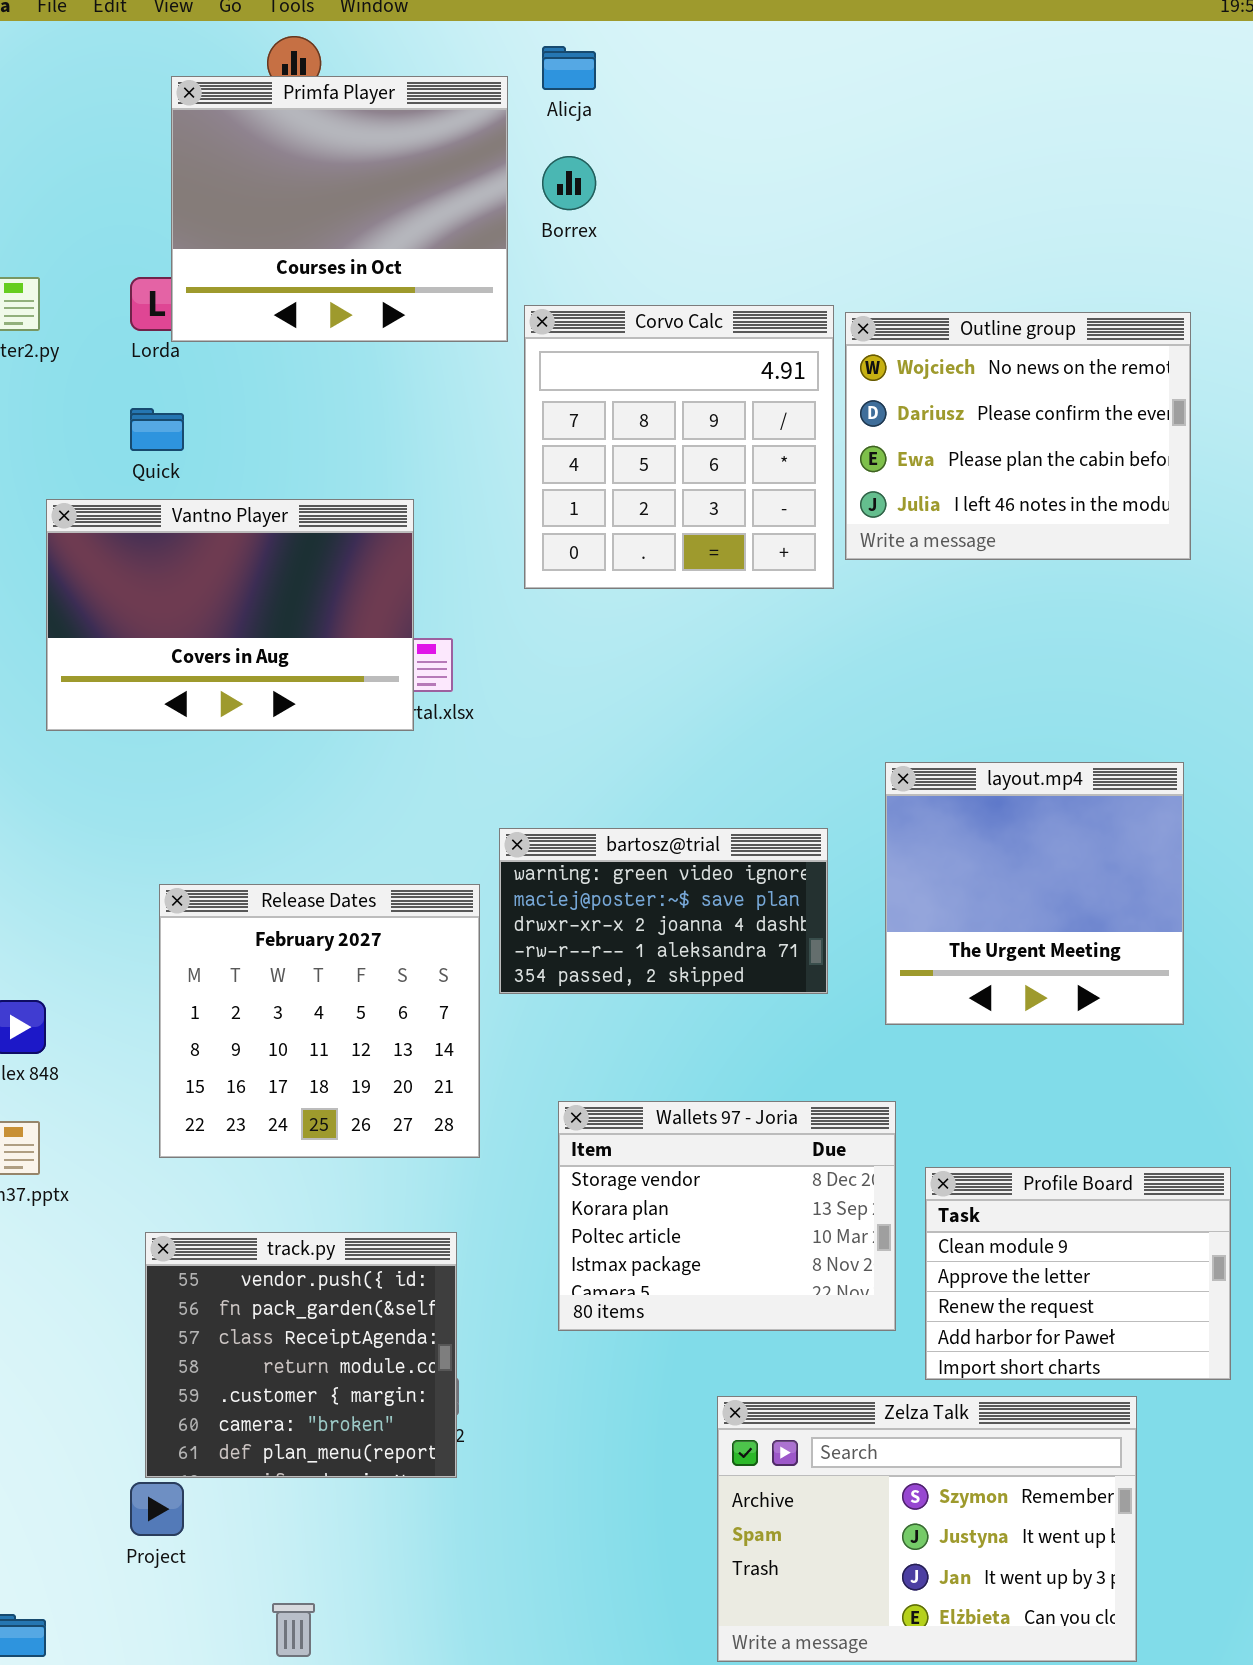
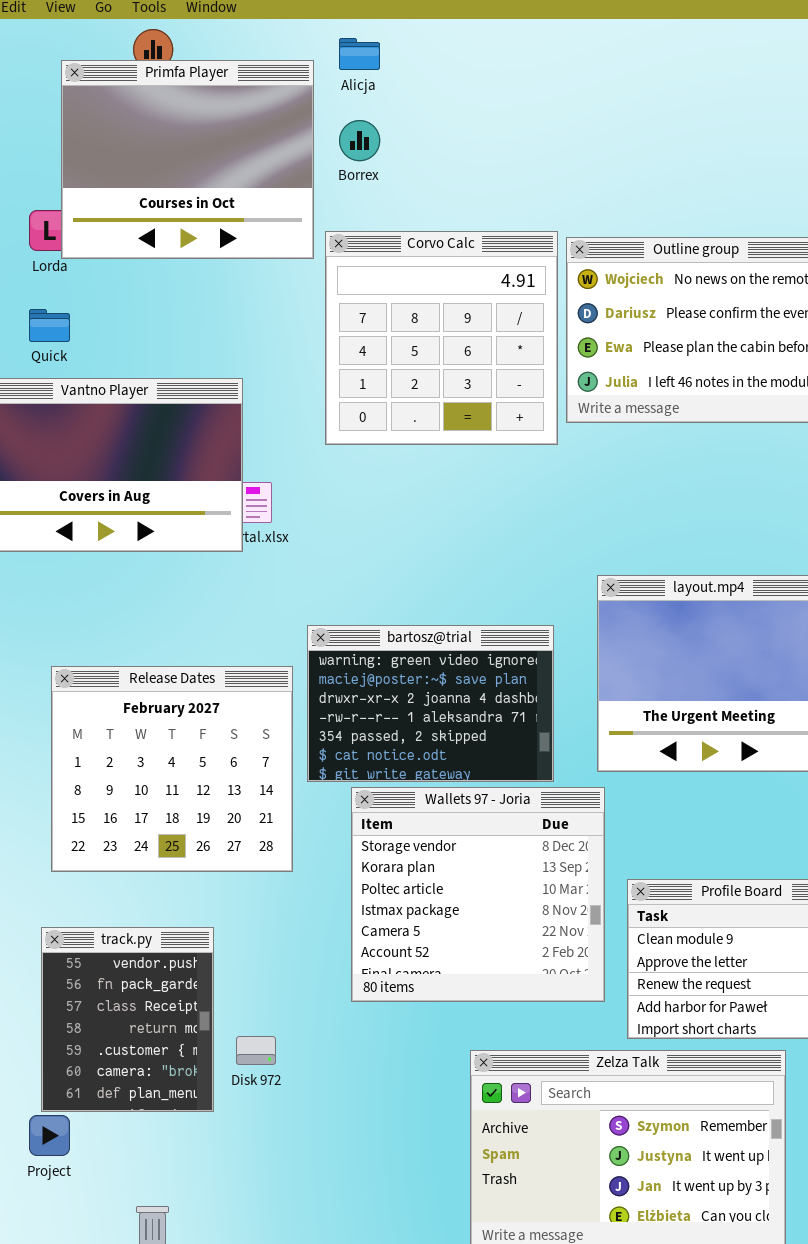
bartosz@trial: [499,828,828,994] -> [307,625,554,782], resized
Wallets 97 - Joria: [558,1101,896,1331] -> [351,787,605,1002], resized
track.py: [145,1232,457,1478] -> [41,927,214,1112], resized

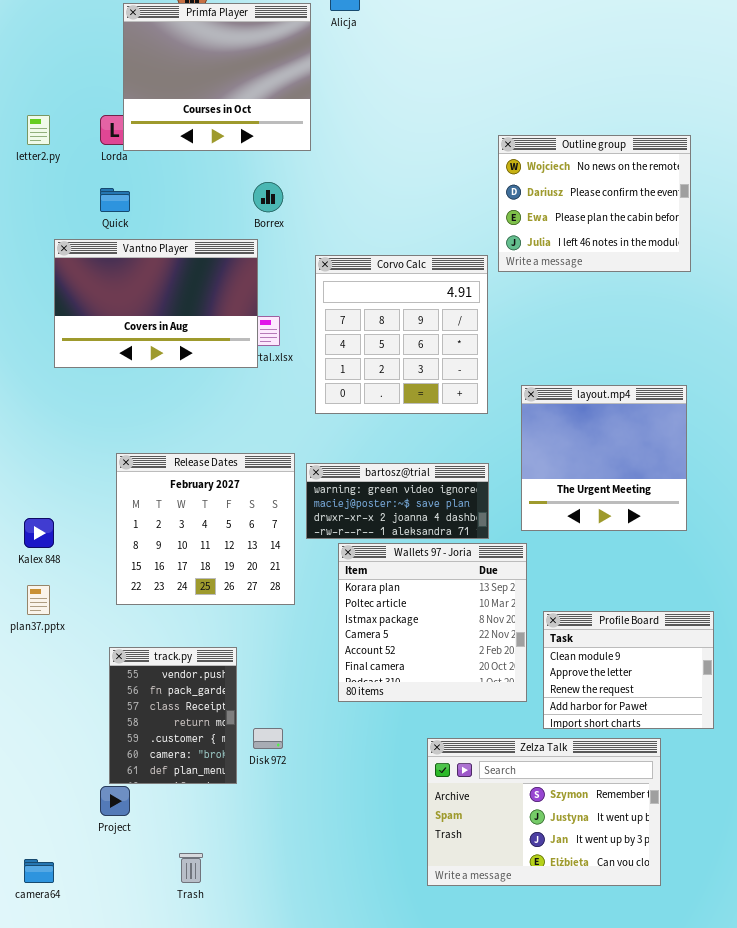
Borrex: [339,120,380,161] -> [253,182,283,212], moved
Corvo Calc: [325,231,558,445] -> [315,255,488,414], moved
bartosz@trial: [307,625,554,782] -> [306,463,489,539], resized
Wallets 97 - Joria: [351,787,605,1002] -> [338,543,527,702], scrolled down 1 row

